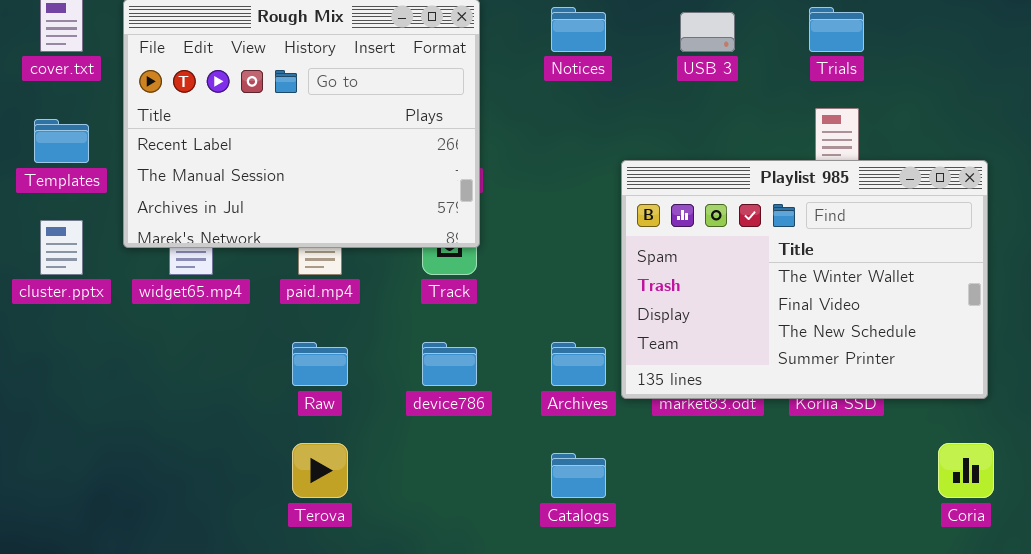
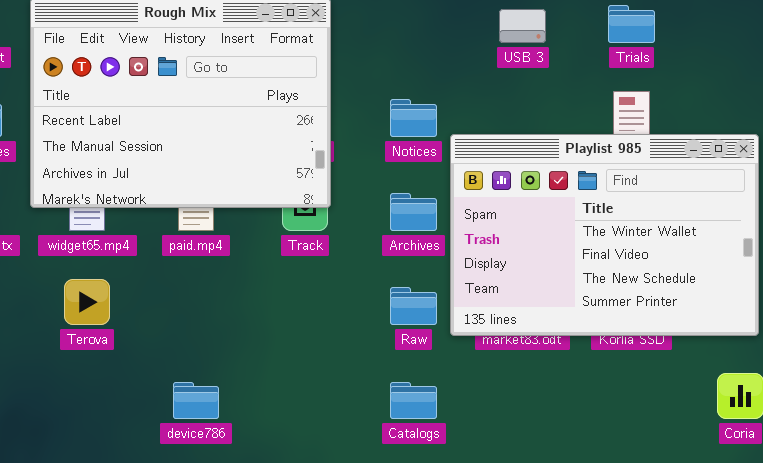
Notices: [551,7,606,52] -> [390,99,437,137], moved
Raw: [292,342,348,386] -> [390,287,437,325], moved
device786: [422,342,477,386] -> [173,382,219,419], moved
Archives: [551,342,606,386] -> [390,193,437,231], moved
Terova: [292,443,348,498] -> [64,279,110,325], moved

